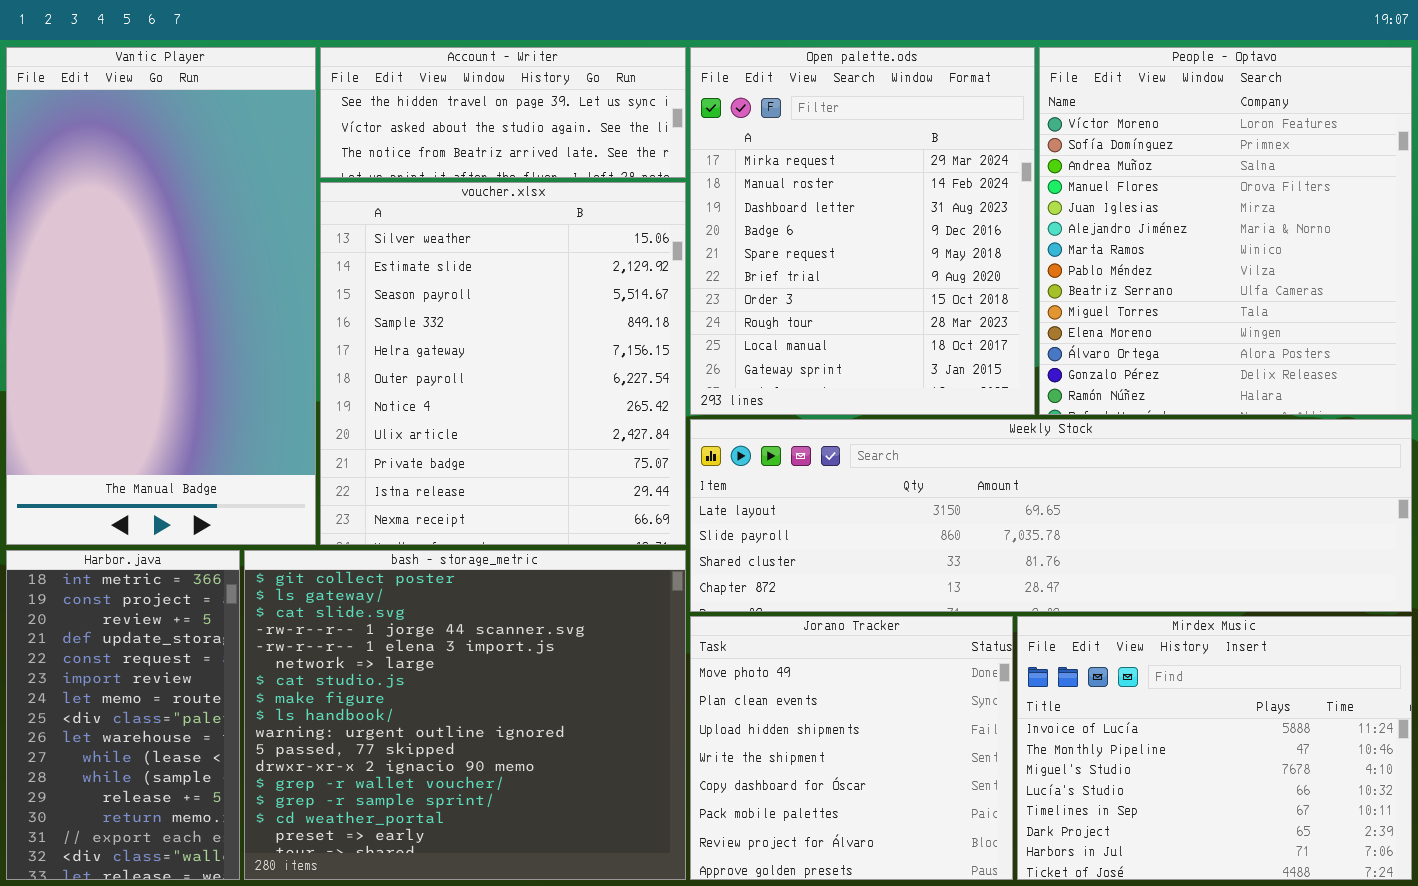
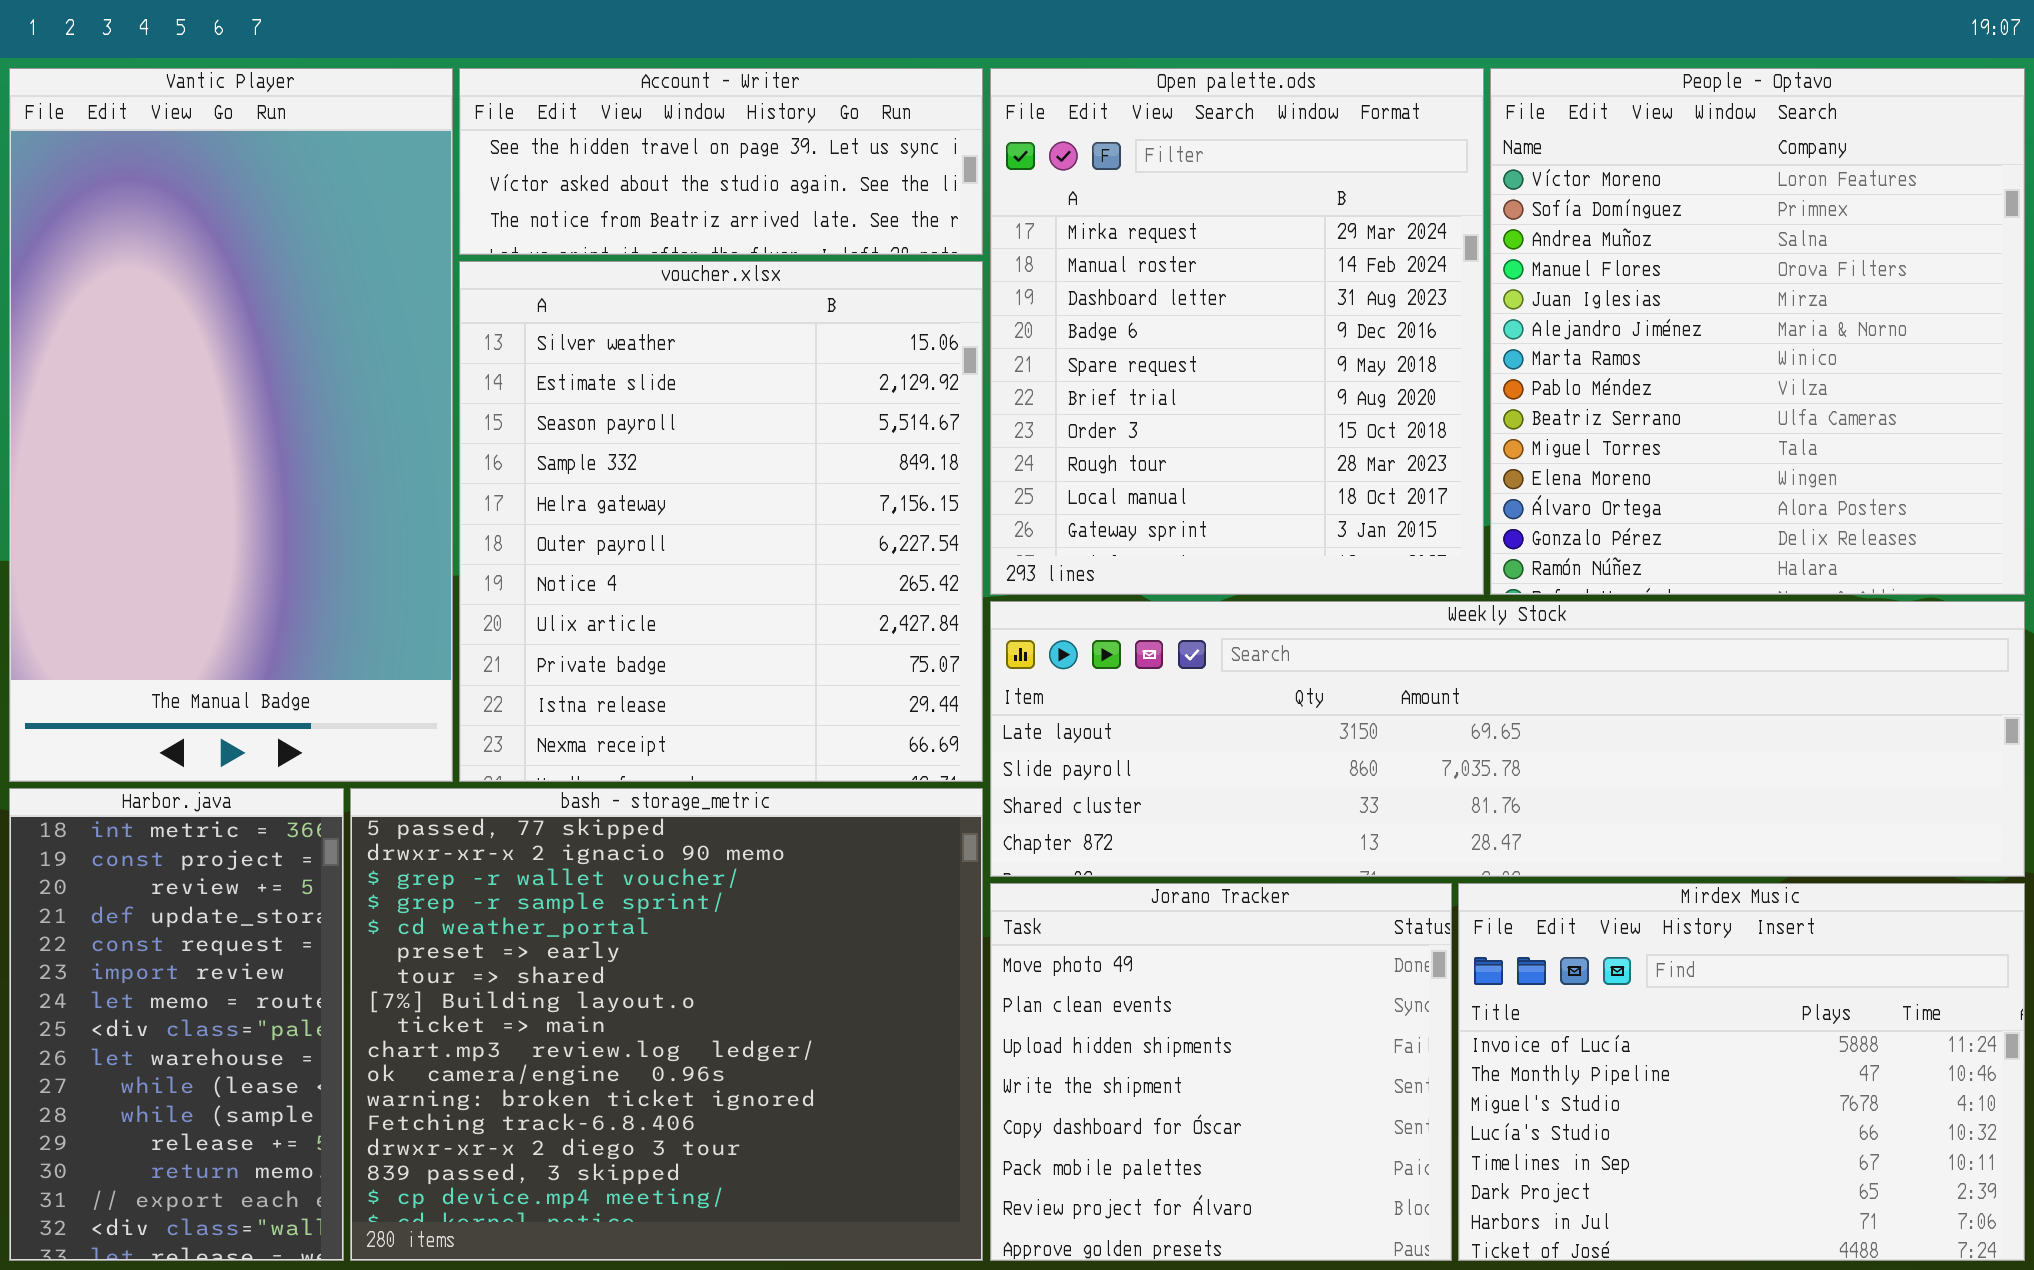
bash - storage_metric: [244,550,686,880] -> [350,788,983,1261], scrolled down 10 rows

